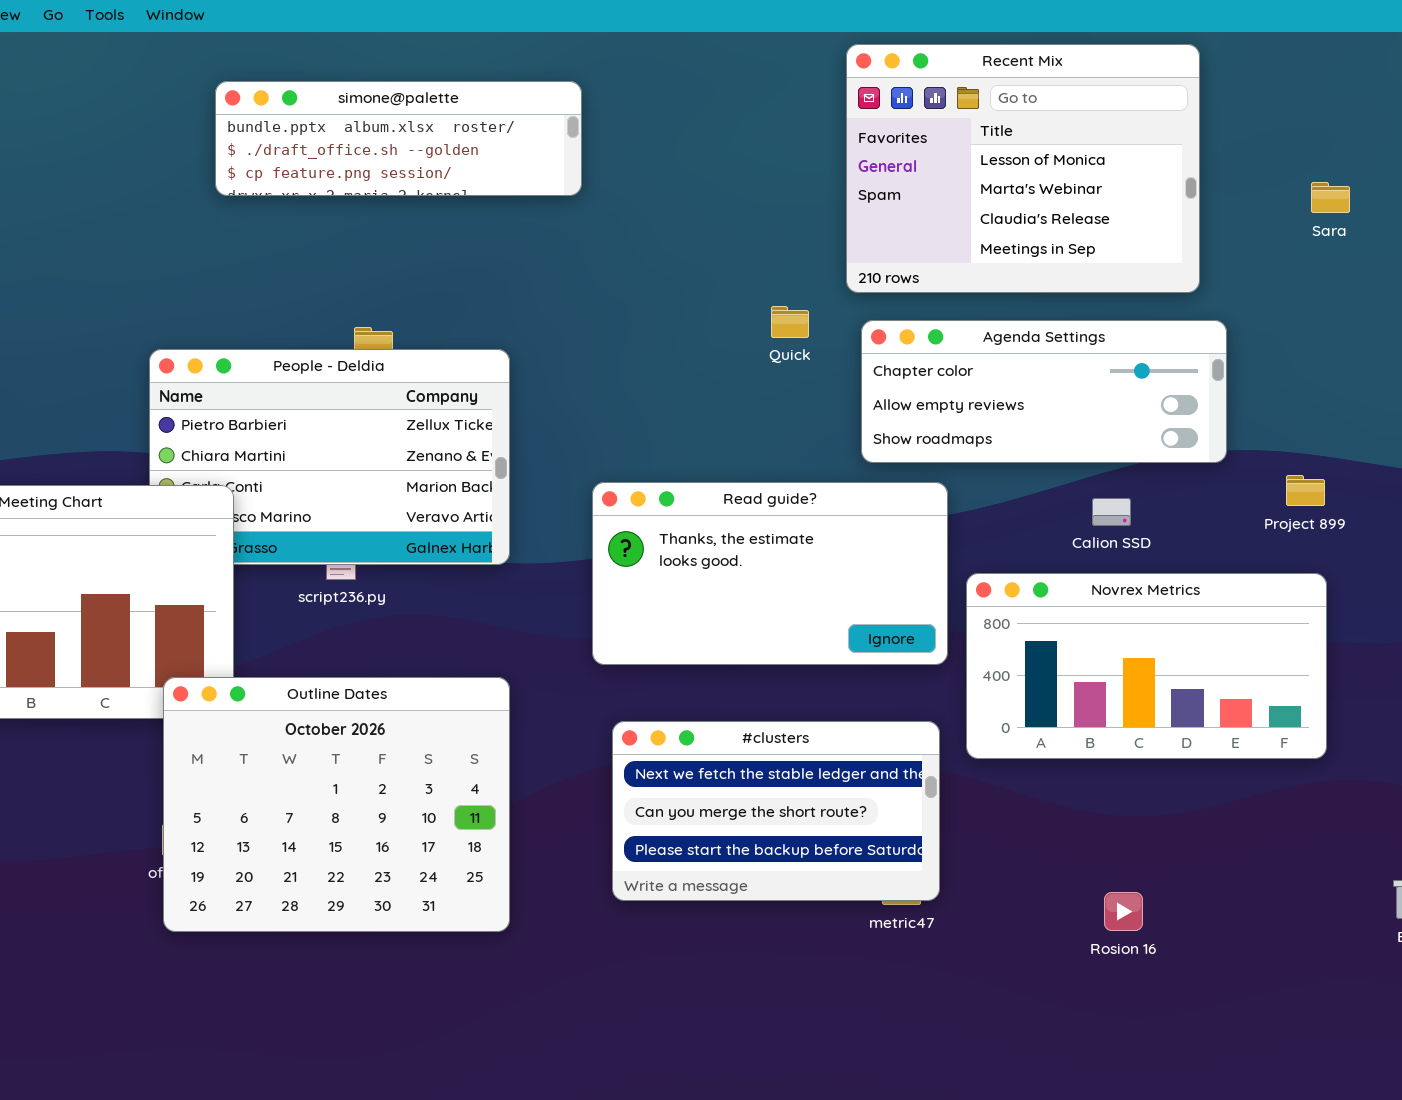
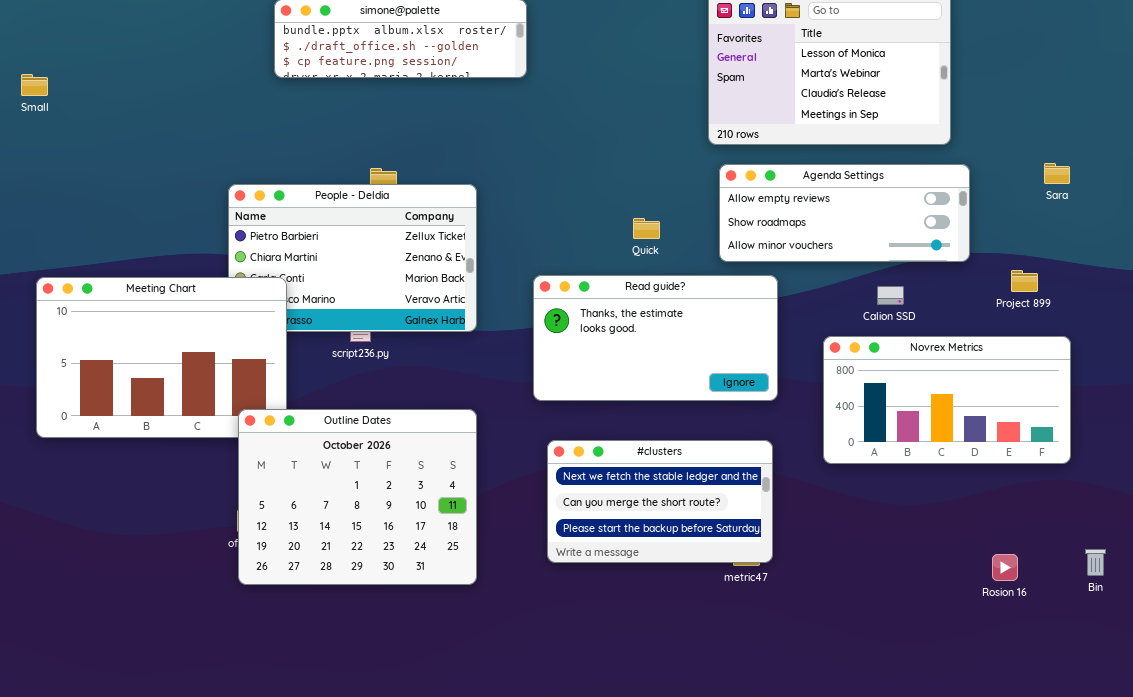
Sara: [1311,182,1350,213] -> [1044,163,1070,184], moved
Quick: [771,306,809,338] -> [633,218,660,239], moved
Agenda Settings: [861,320,1227,463] -> [719,164,970,262], scrolled down 1 row
Novrex Metrics: [966,573,1327,759] -> [823,336,1071,464], moved
Rosion 16: [1104,892,1143,931] -> [992,554,1018,581], moved

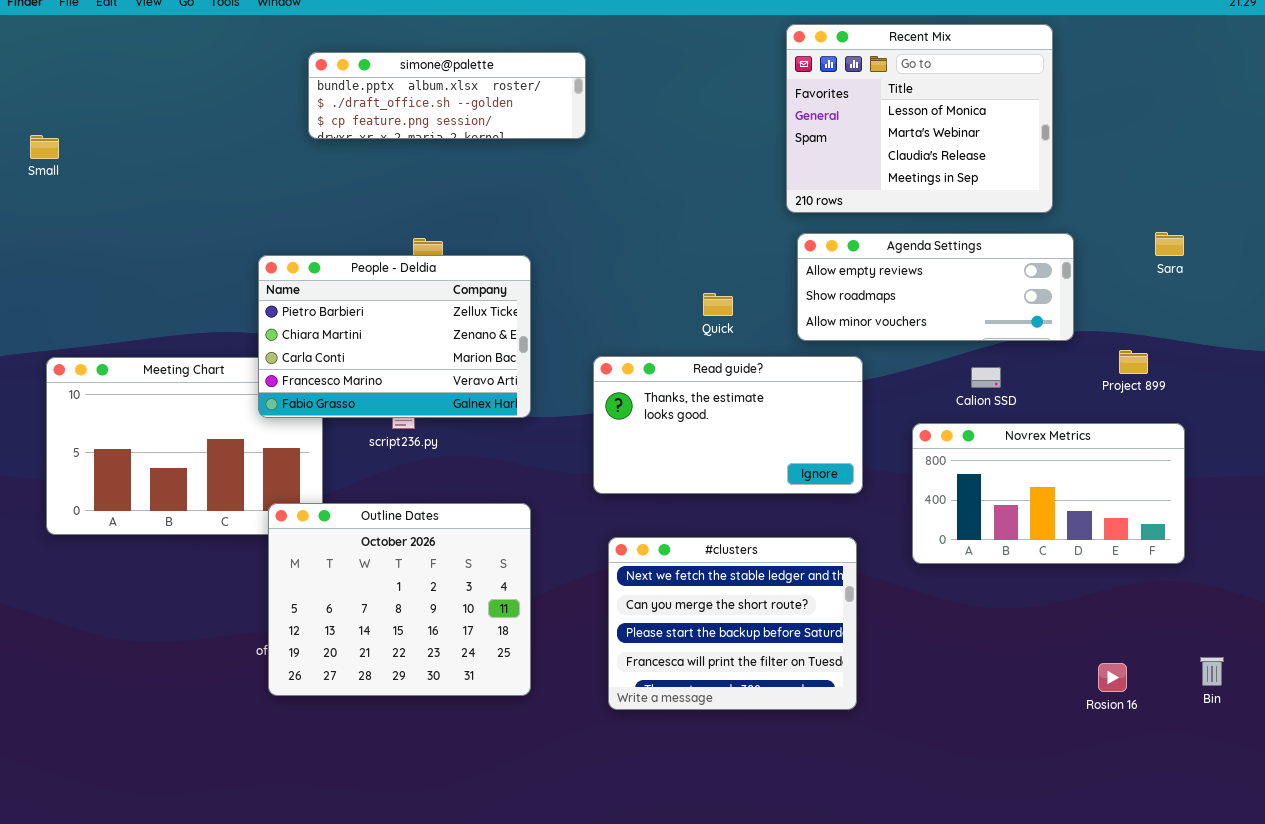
People - Deldia: [228,184,477,332] -> [258,255,531,418], raised
#clusters: [547,440,773,563] -> [608,537,857,710], resized

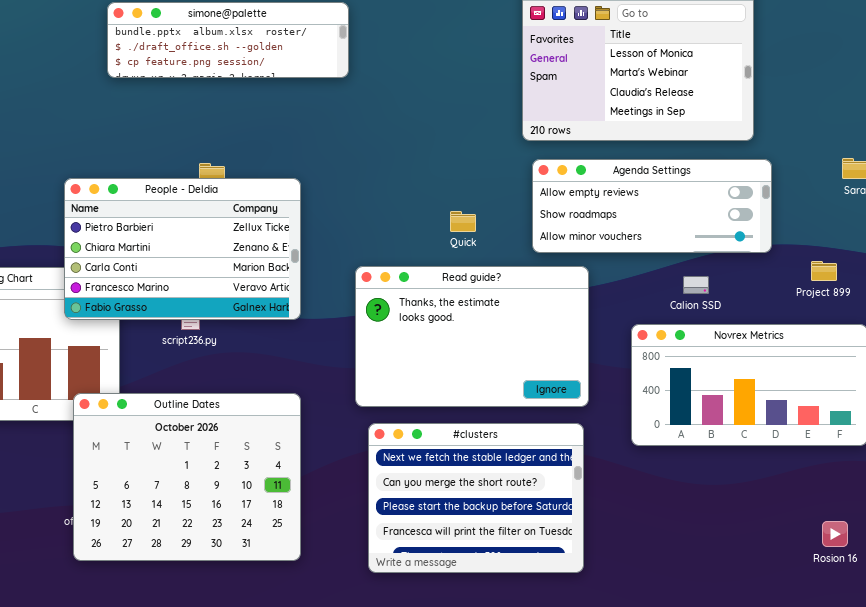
Read guide?: [593,356,863,494] -> [355,266,589,407], resized
Rosion 16: [1098,663,1127,692] -> [822,521,848,547], moved

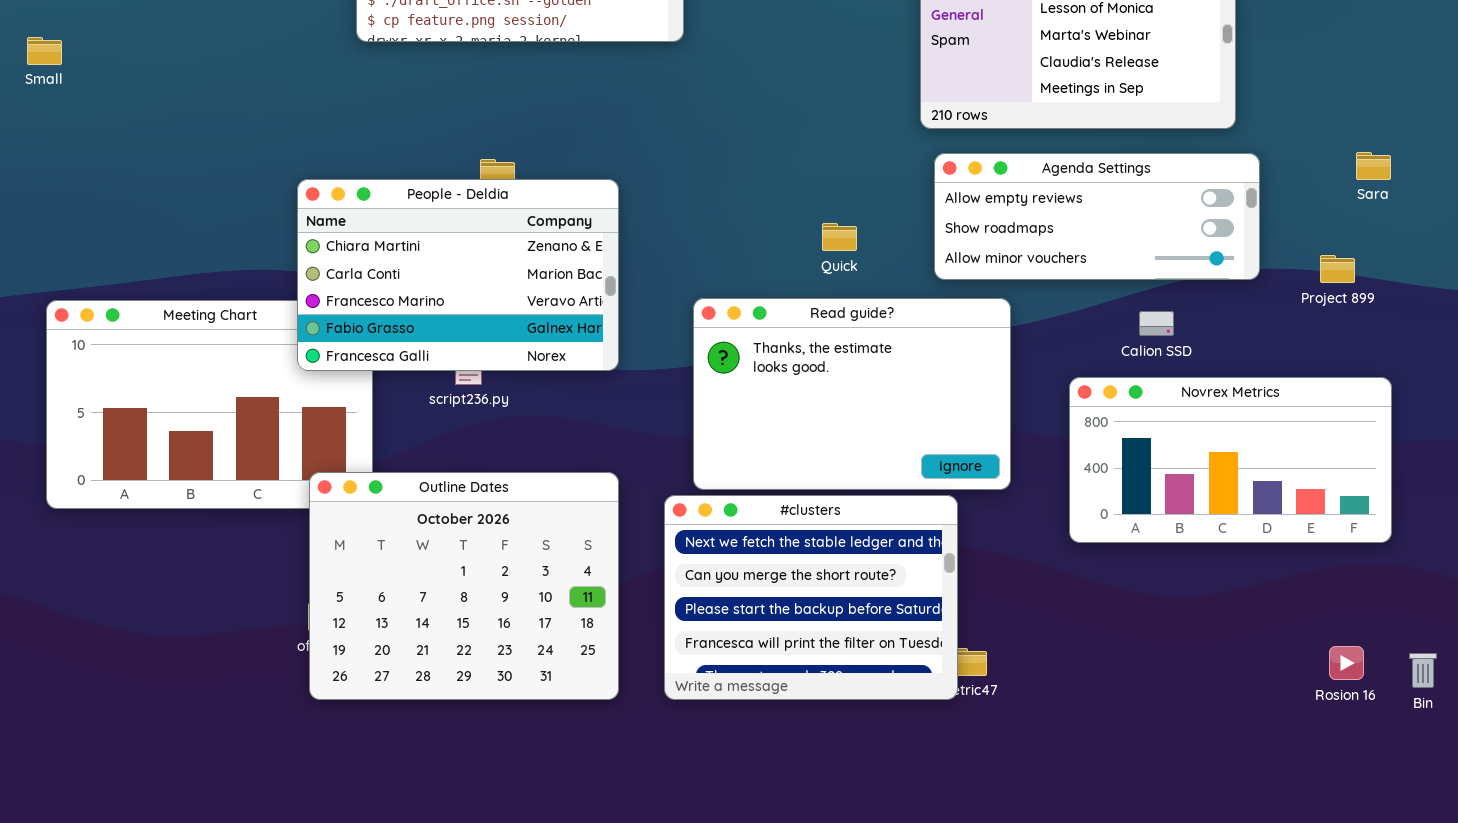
People - Deldia: [64,178,301,320] -> [297,179,619,371], scrolled down 1 row
Project 899: [811,261,837,281] -> [1320,255,1355,283], moved
#clusters: [368,423,584,573] -> [664,495,958,700], moved

